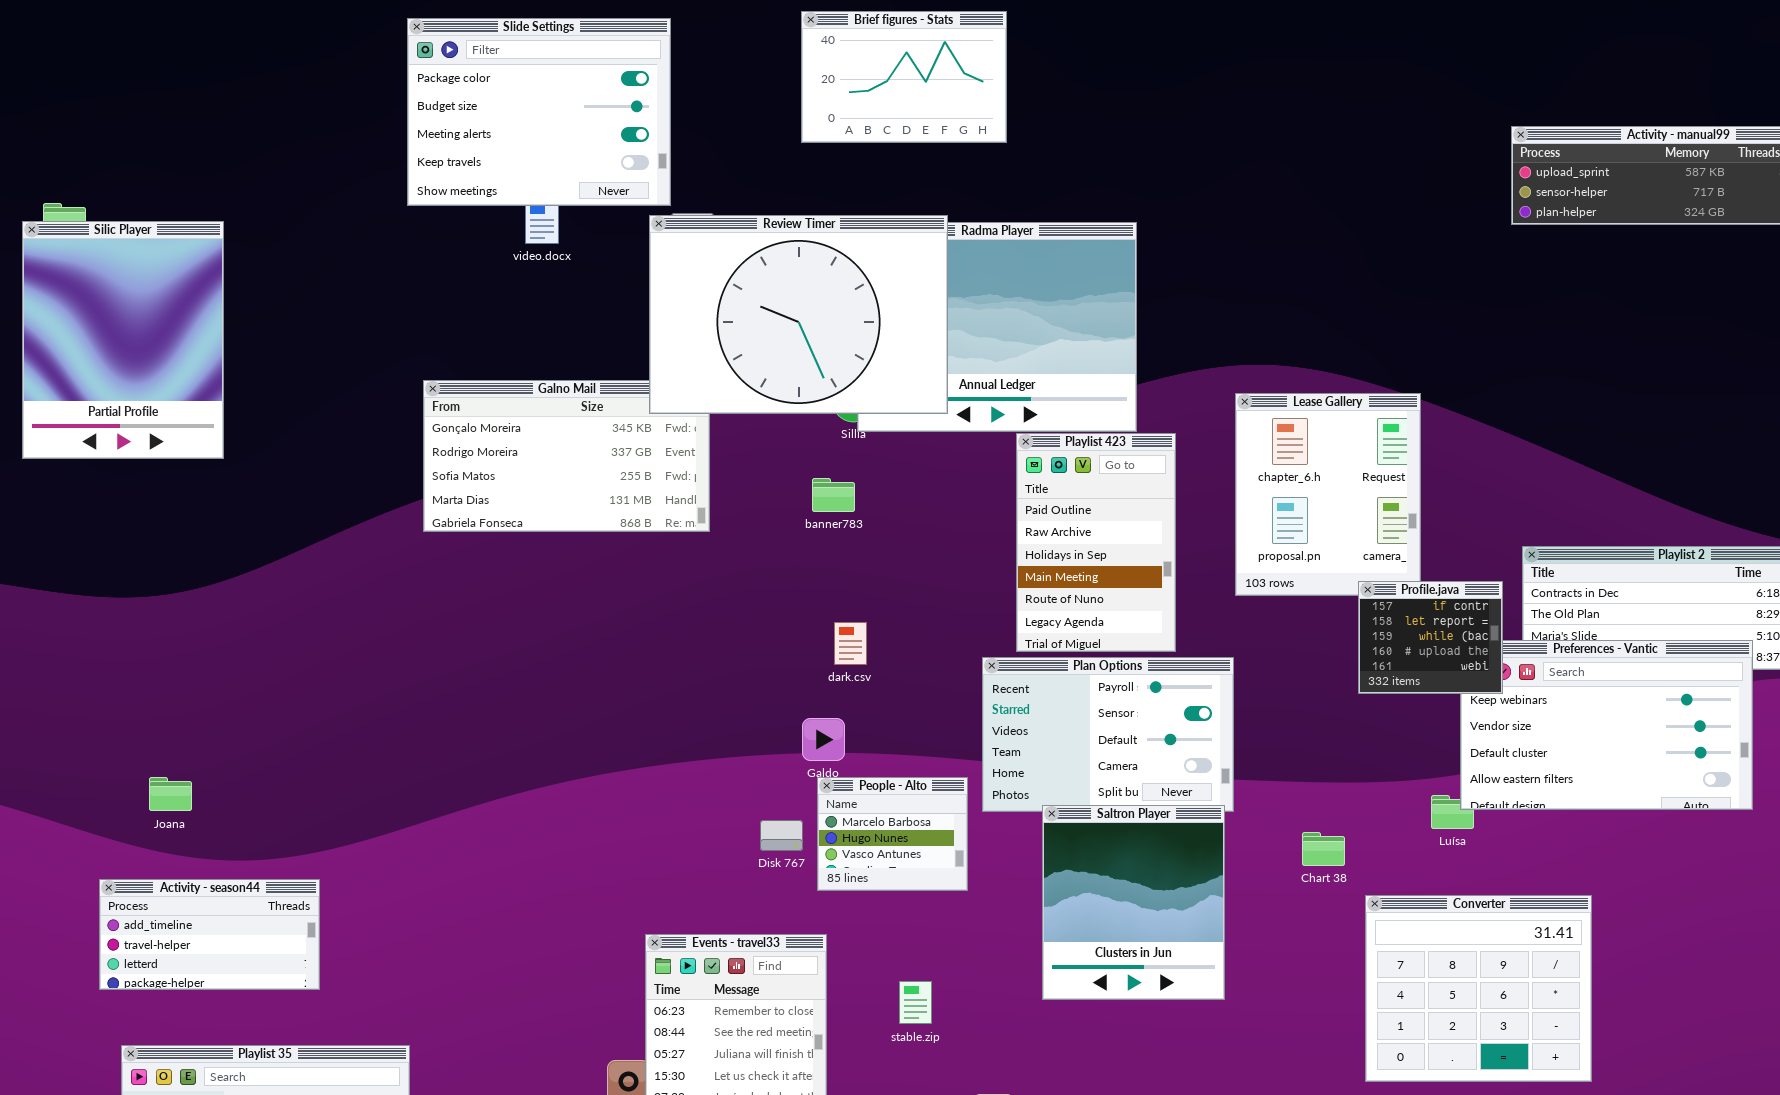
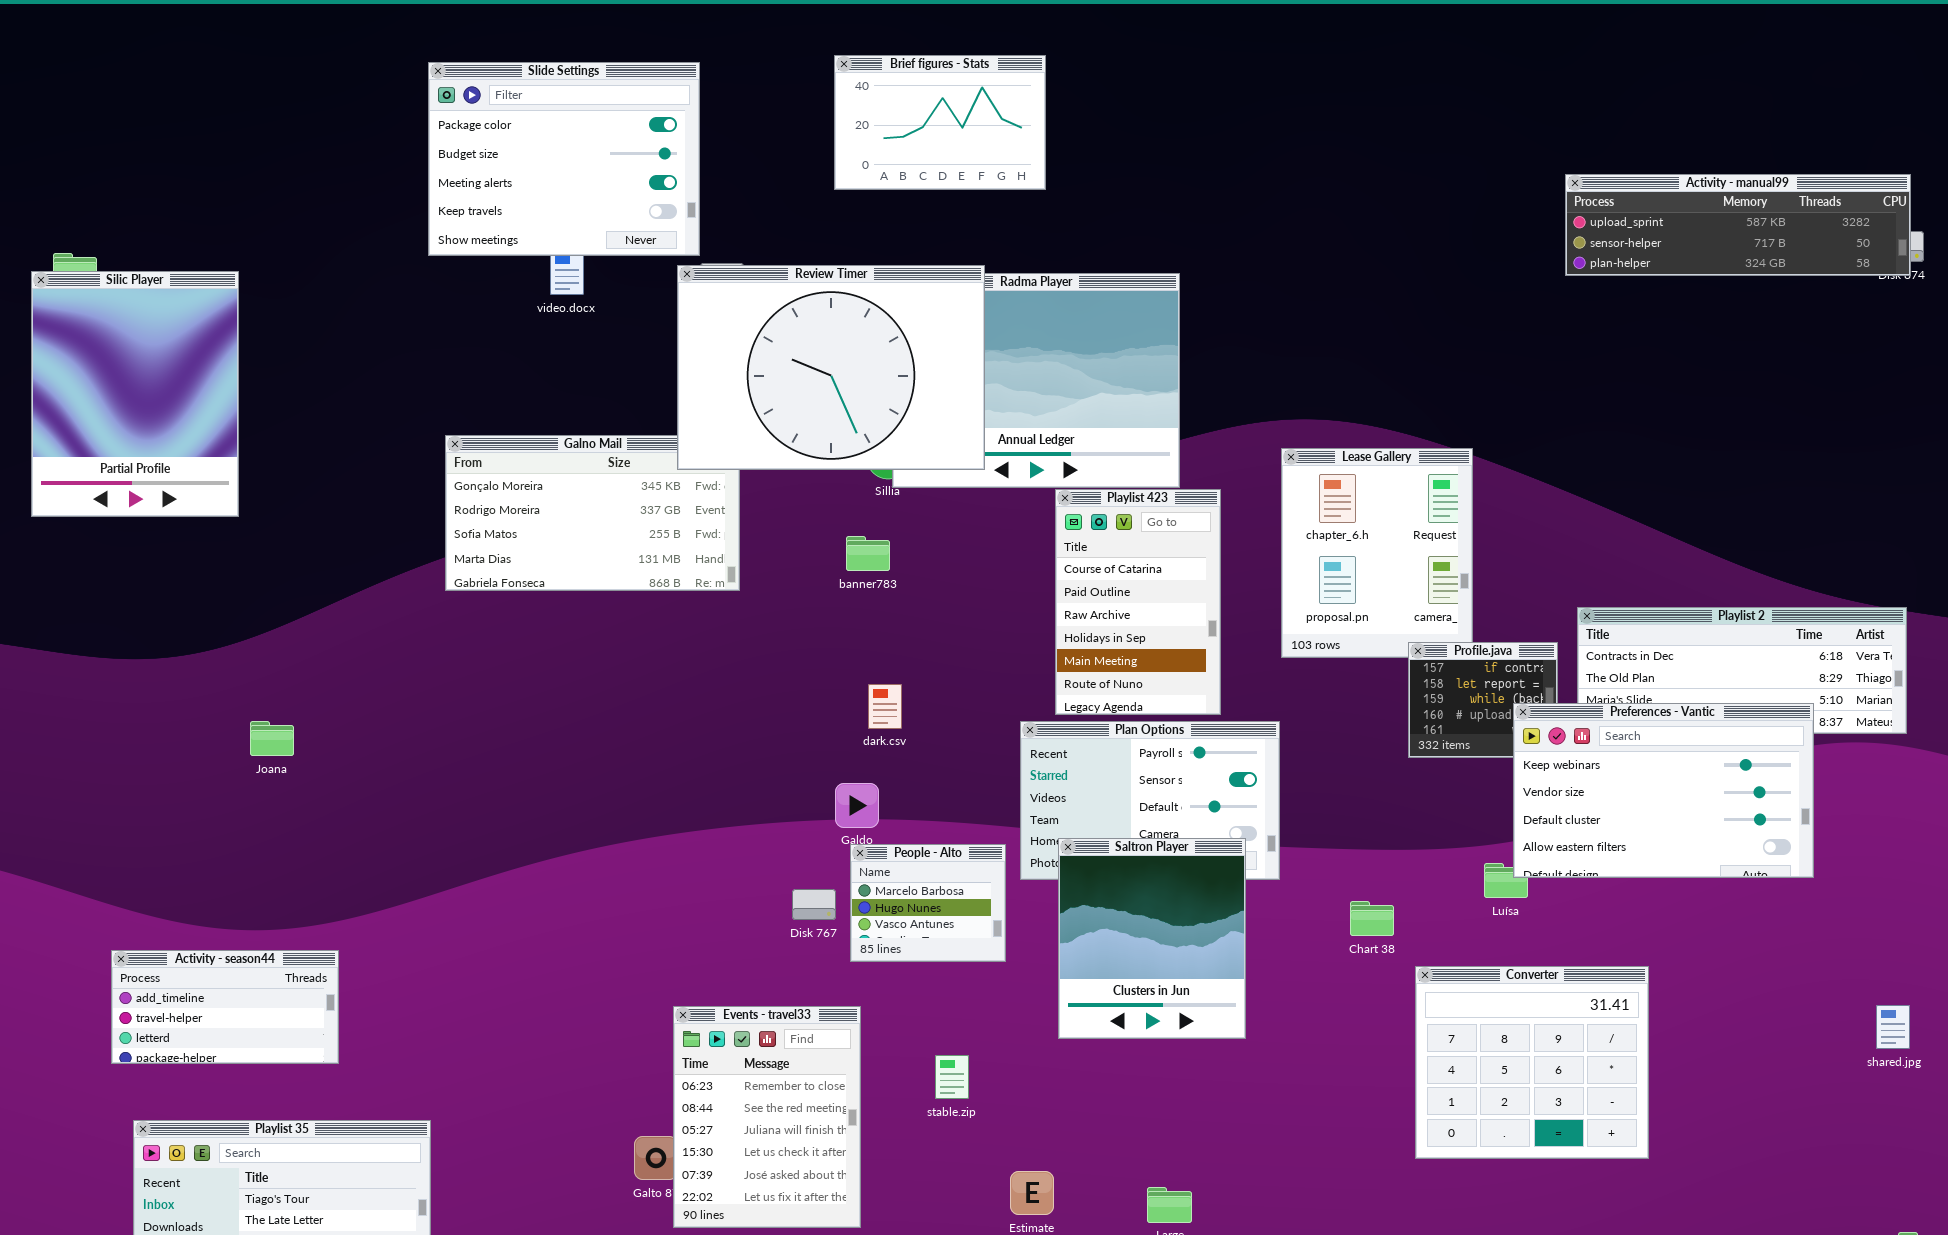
Playlist 423: [1016,433,1176,652] -> [1055,489,1221,715], scrolled up 1 row
Preferences - Vantic: [1460,640,1753,810] -> [1513,703,1814,878], raised
Joana: [149,777,192,811] -> [250,721,294,756], moved
Saltron Player: [1042,805,1225,1000] -> [1058,838,1246,1039], moved

